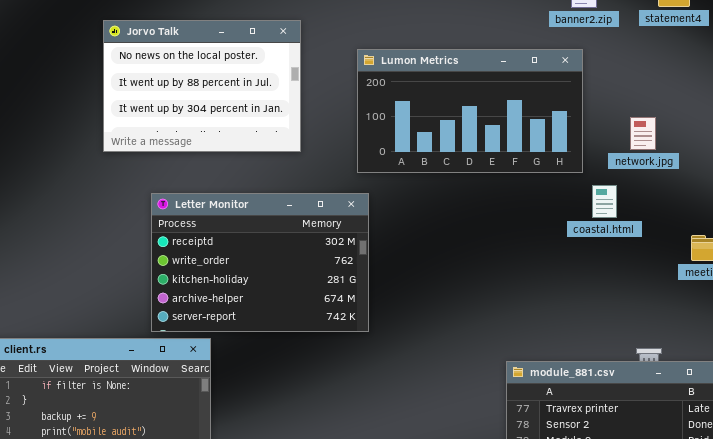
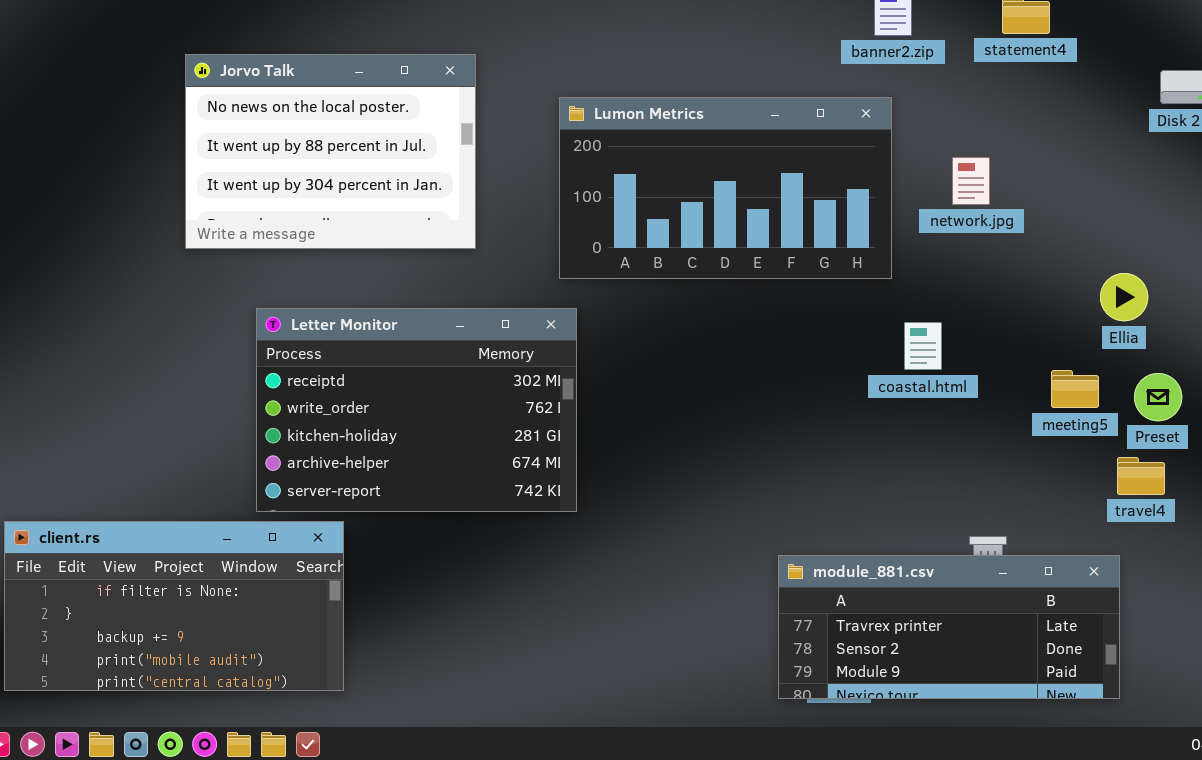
network.jpg: [630,117,656,150] -> [952,157,990,205], moved
coastal.html: [592,185,617,218] -> [904,322,942,370], moved

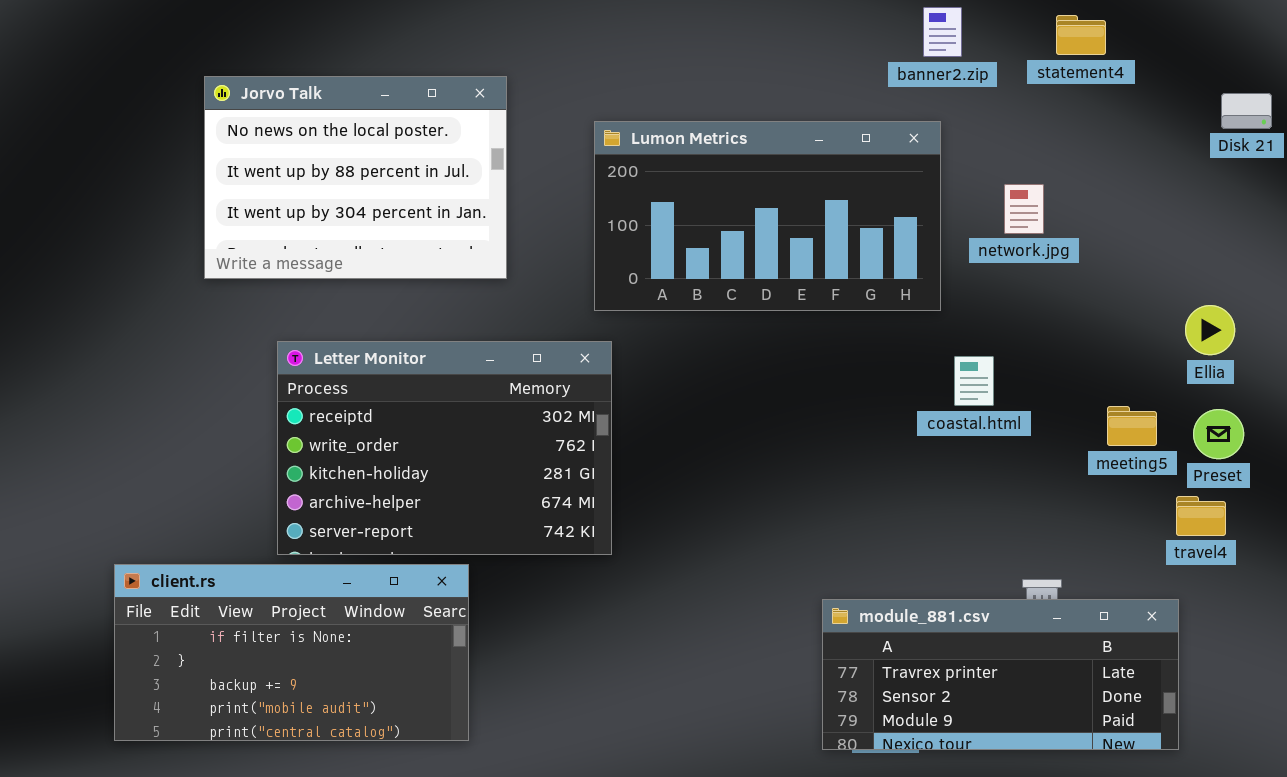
Ellia: [1100,273,1148,321] -> [1185,305,1235,355], moved
client.rs: [4,521,344,691] -> [114,564,469,741], moved

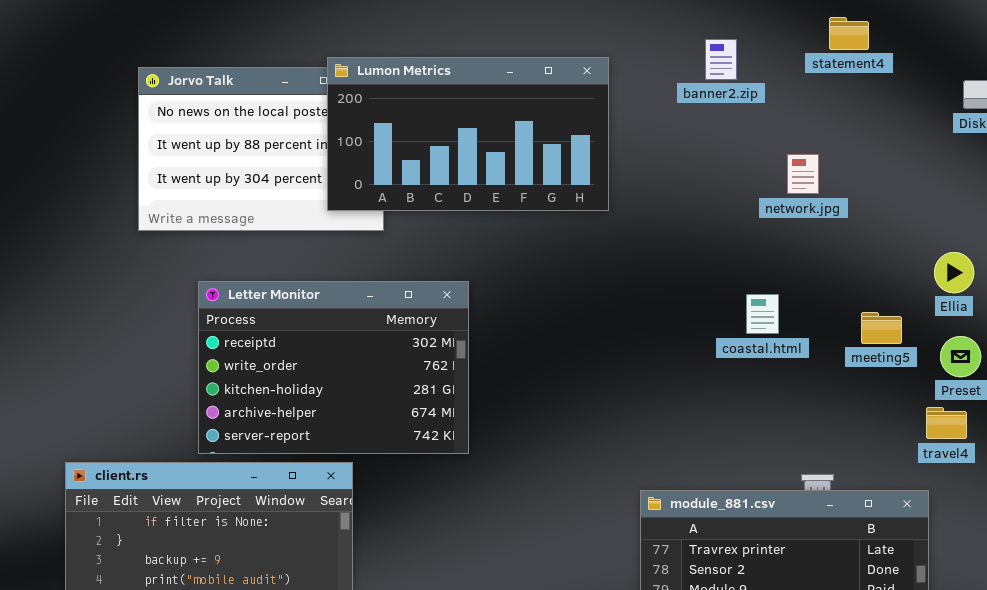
banner2.zip: [923,7,962,57] -> [705,39,737,80], moved
Lumon Metrics: [594,121,941,311] -> [327,57,609,211], moved
meeting5: [1107,406,1157,446] -> [861,312,902,344], moved

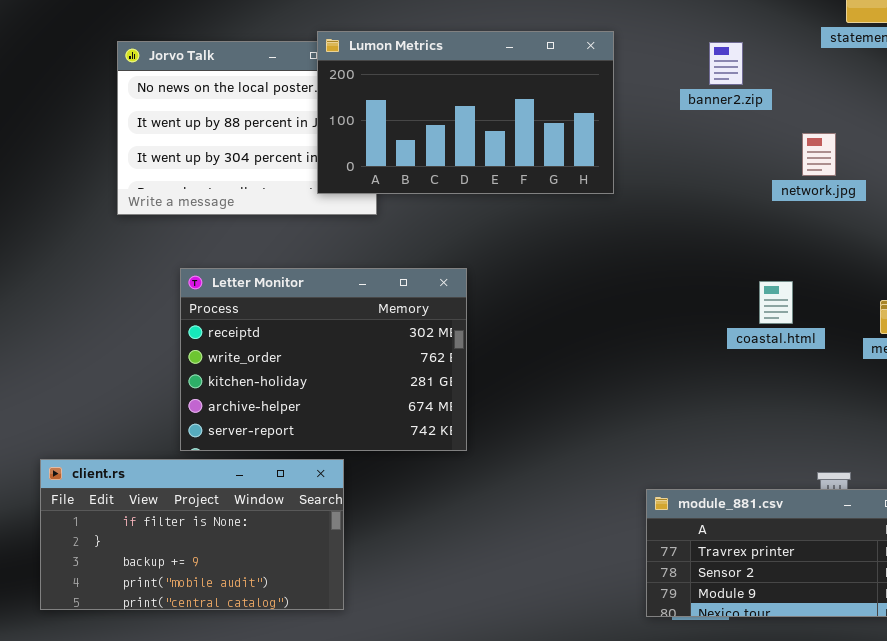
banner2.zip: [705,39,737,80] -> [709,42,743,85], moved

